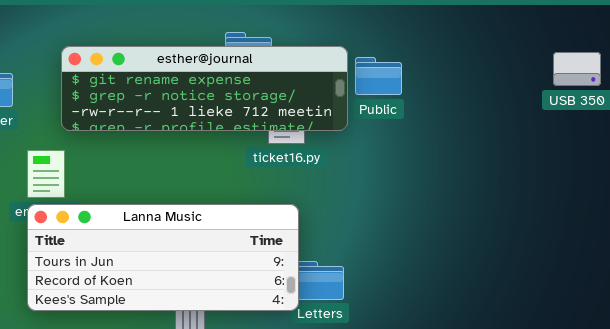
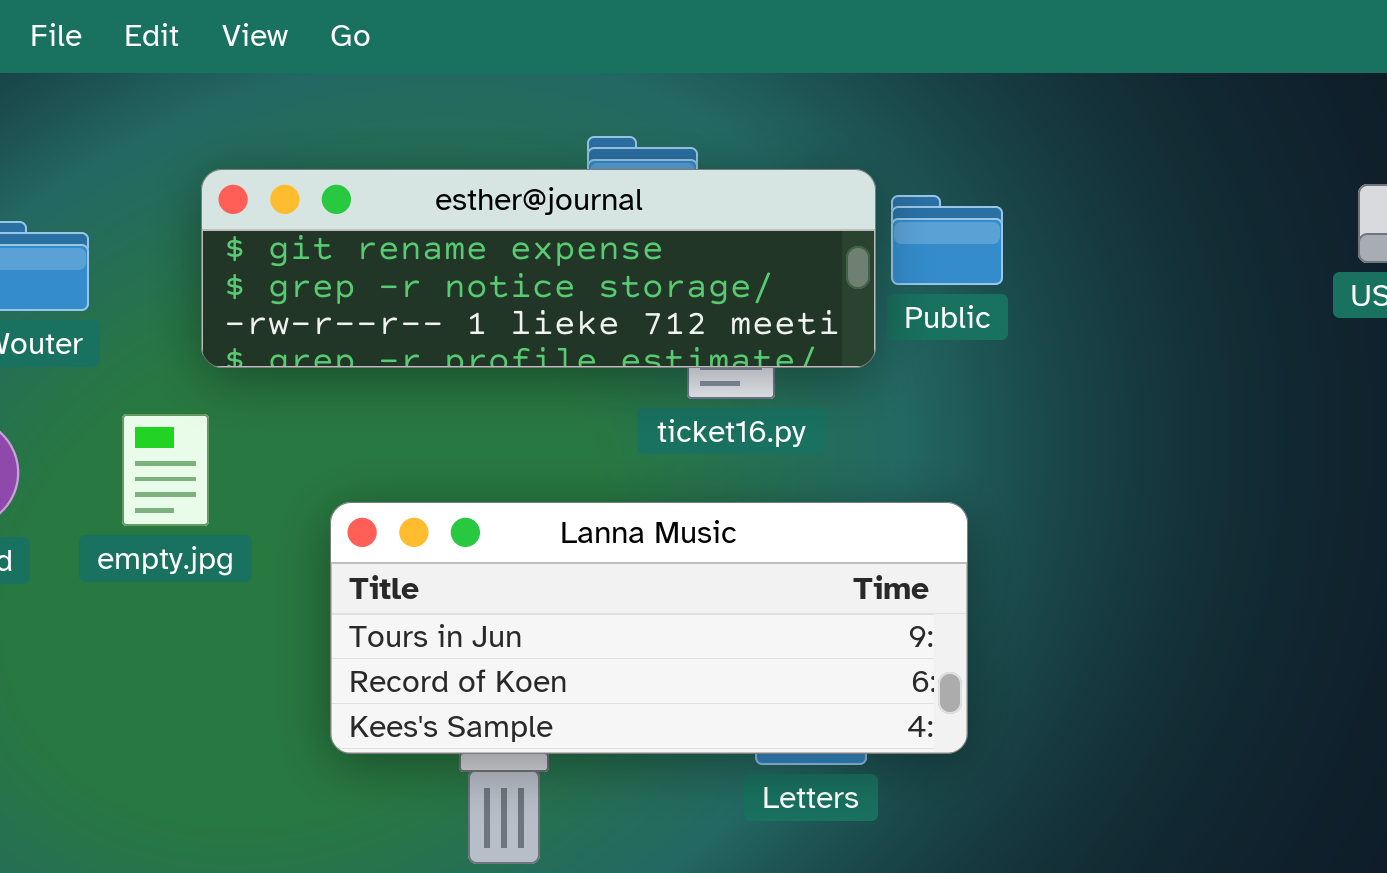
Lanna Music: [27,204,299,311] -> [330,502,968,754], moved

